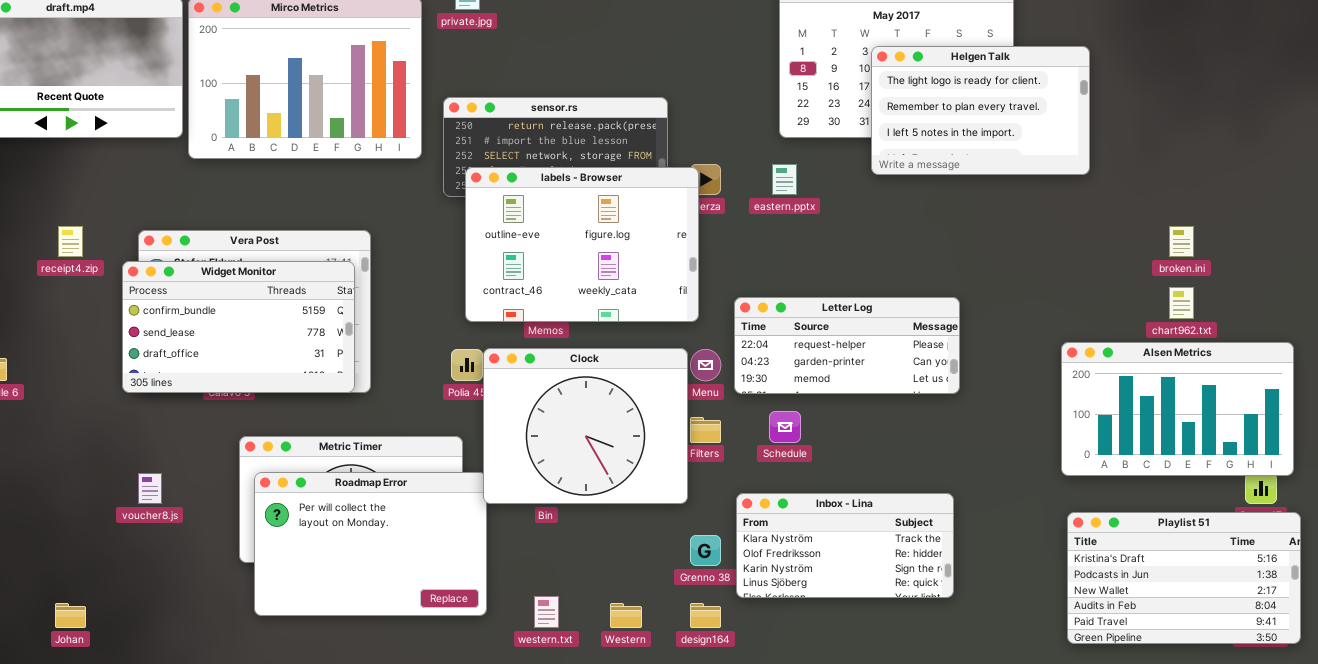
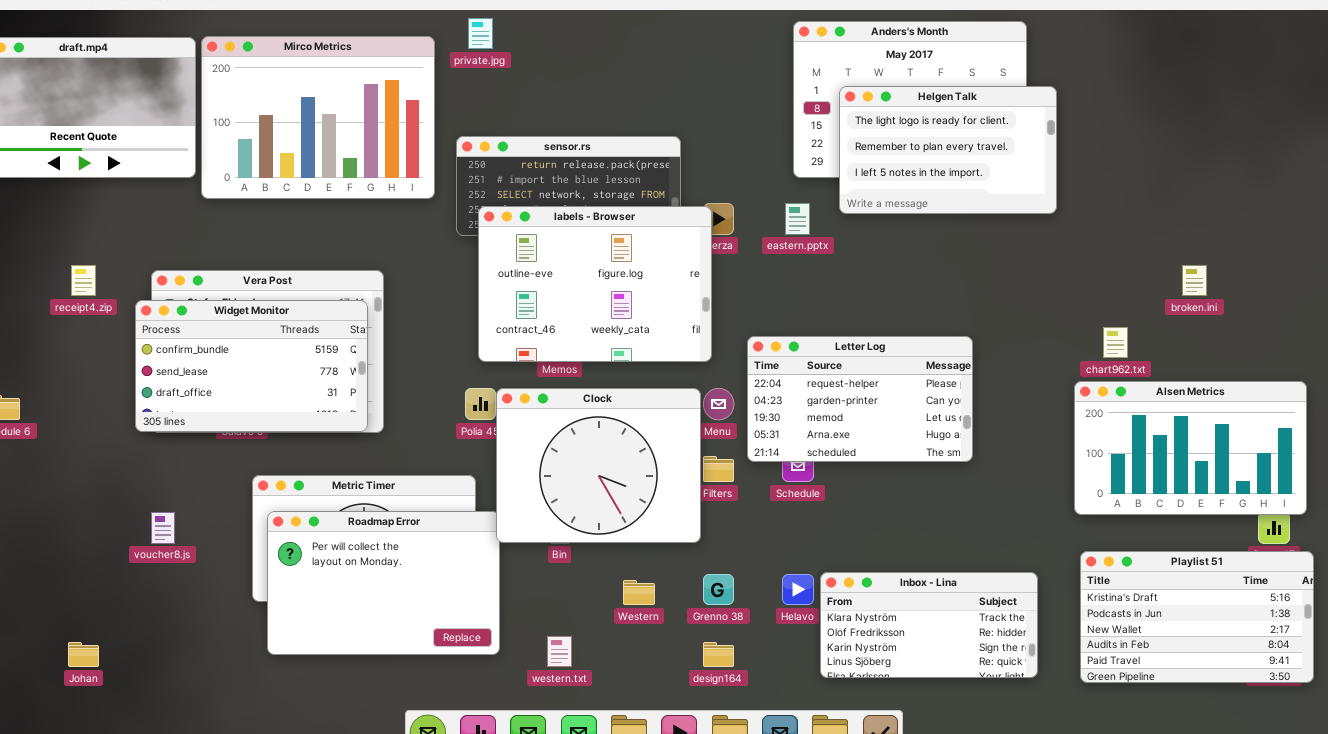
Helgen Talk: [871,46,1090,175] -> [839,86,1057,214], moved
chart962.txt: [1169,287,1194,319] -> [1103,327,1128,358], moved
Letter Log: [734,297,960,394] -> [747,336,973,462], resized
Inbox - Lina: [736,493,954,598] -> [820,572,1038,678], moved
Western: [610,603,642,628] -> [623,580,655,605], moved

